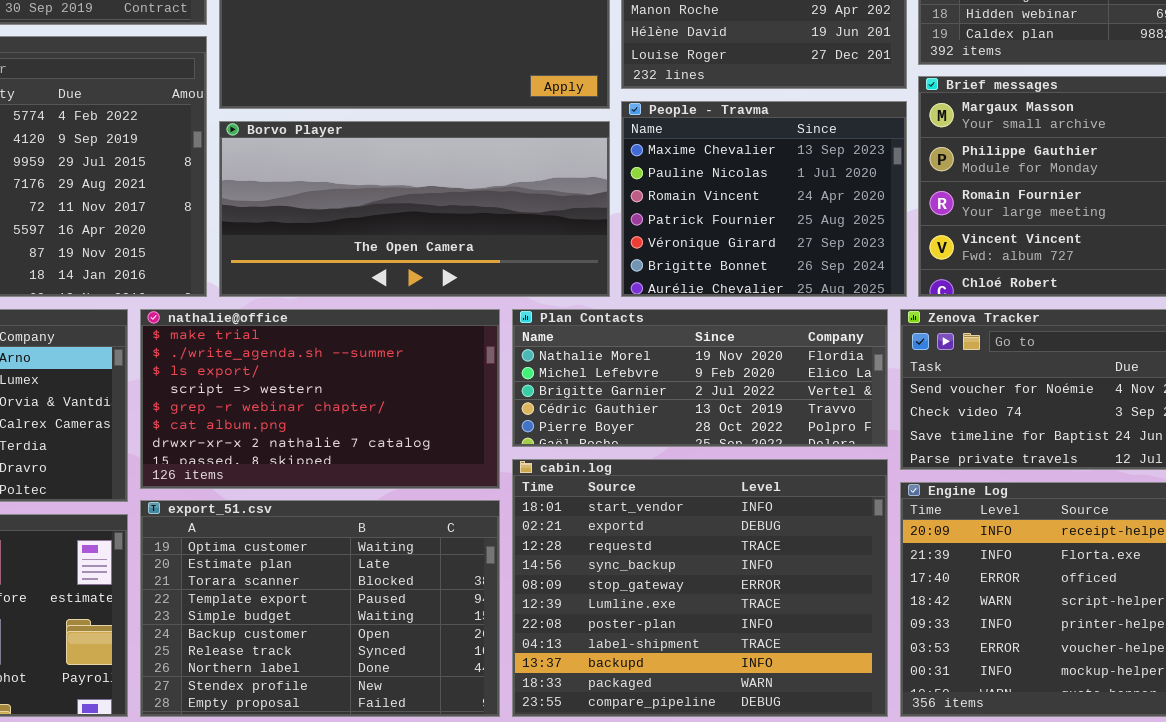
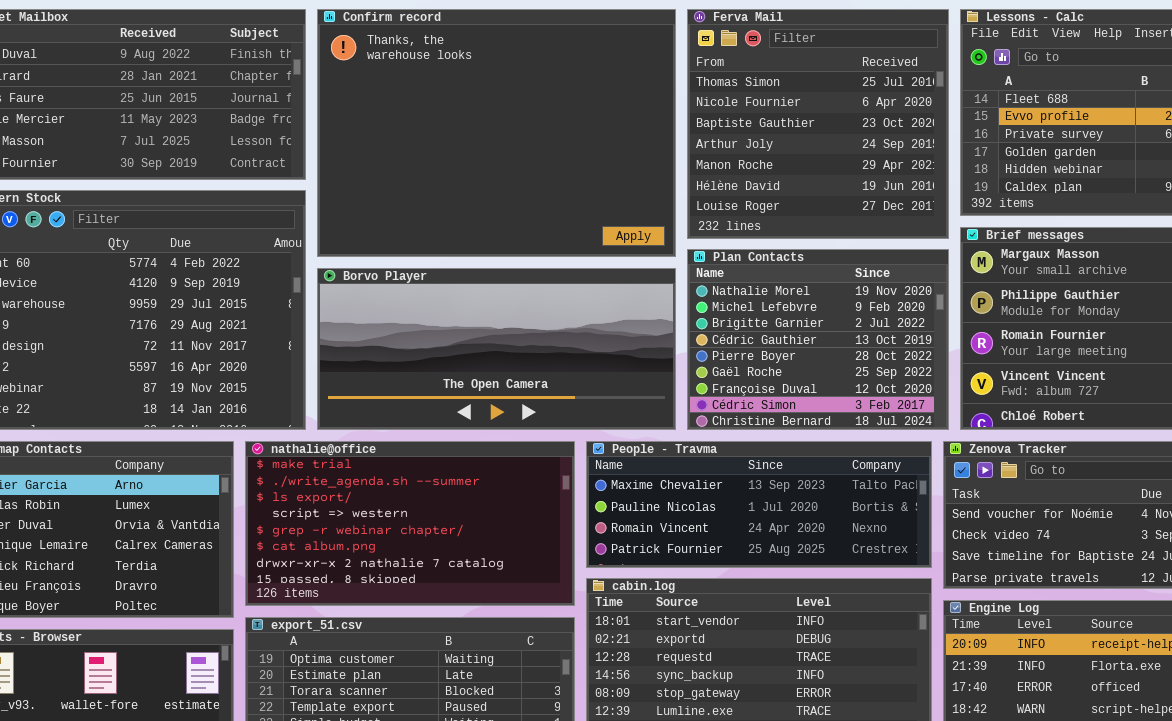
People - Travma: [621,101,907,297] -> [586,441,932,568], moved, resized
Plan Contacts: [512,309,888,447] -> [687,249,949,430], moved, resized

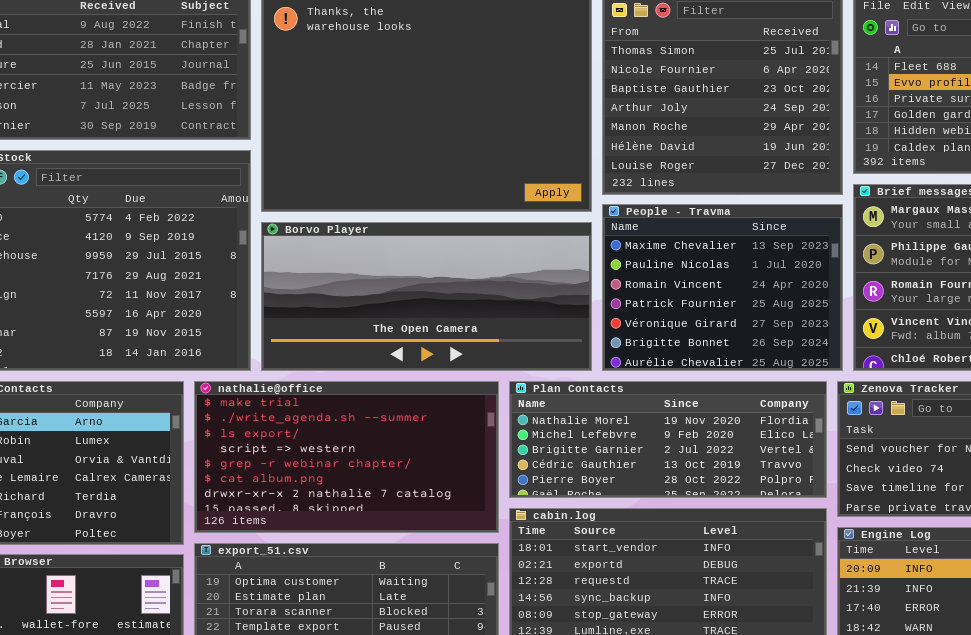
Plan Contacts: [687,249,949,430] -> [509,381,827,498], moved, resized
People - Travma: [586,441,932,568] -> [602,204,843,371], moved, resized

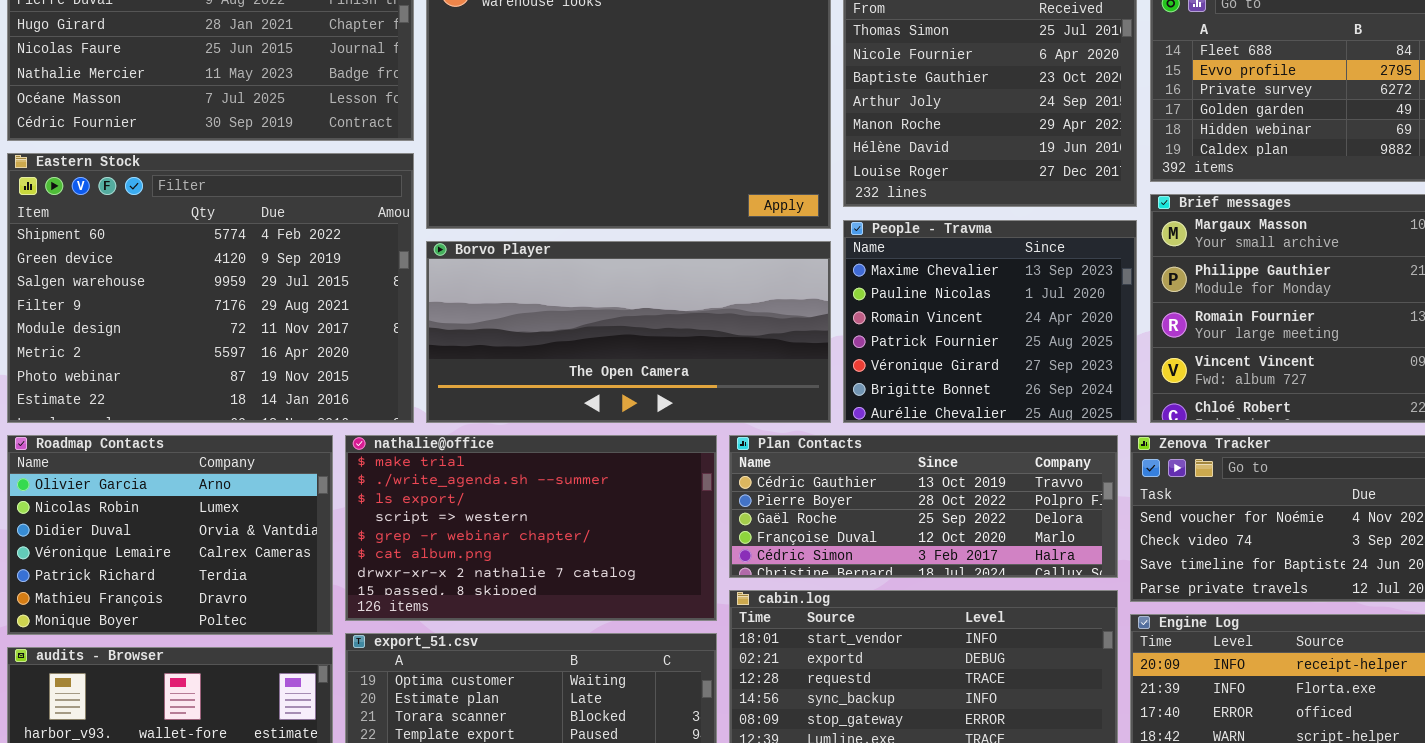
Plan Contacts: [509,381,827,498] -> [729,435,1118,578], scrolled down 3 rows

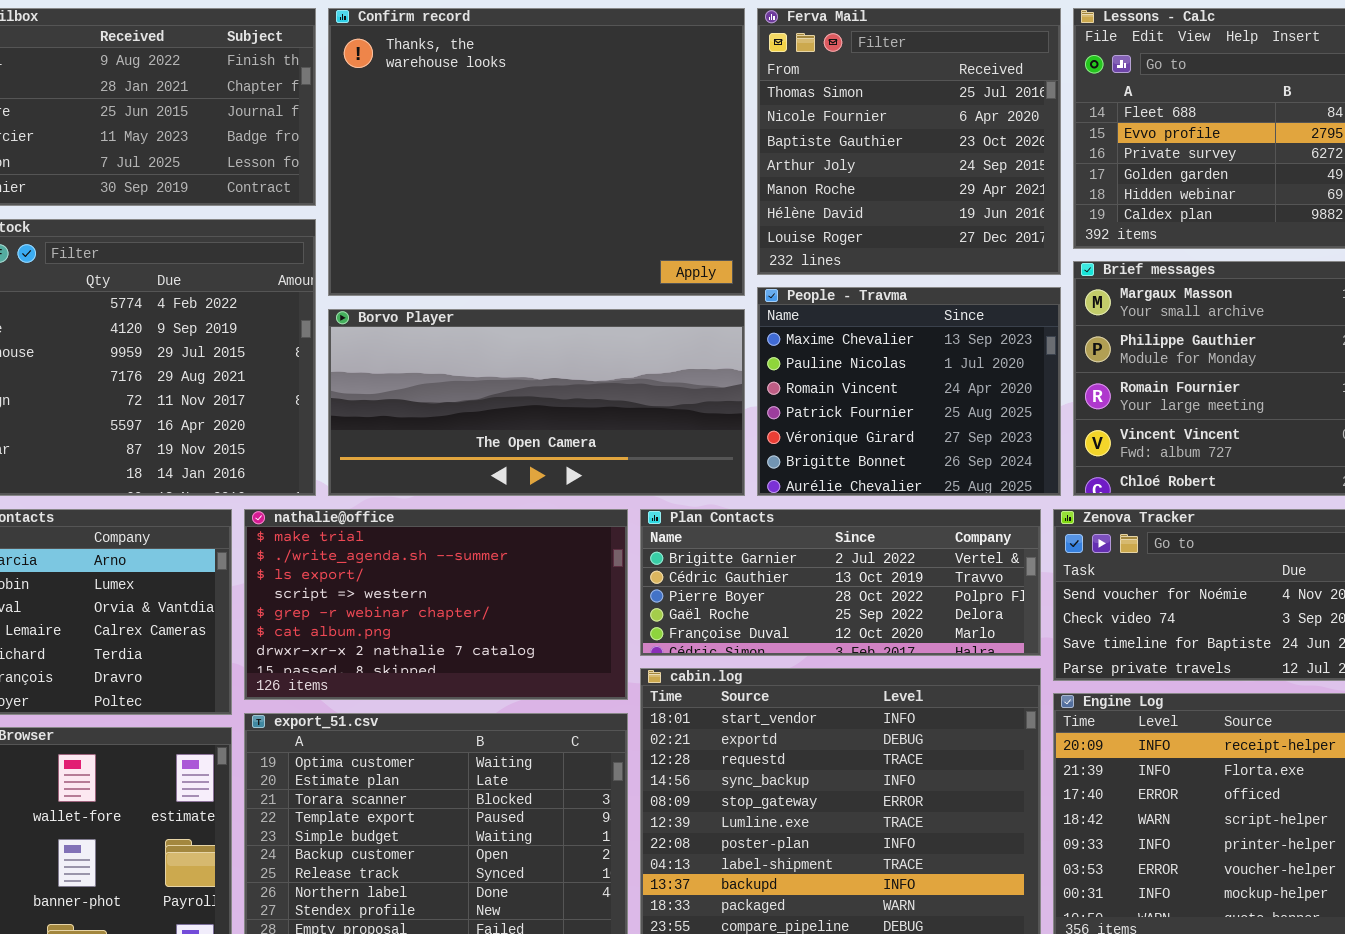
Plan Contacts: [729,435,1118,578] -> [640,509,1041,656], scrolled up 1 row

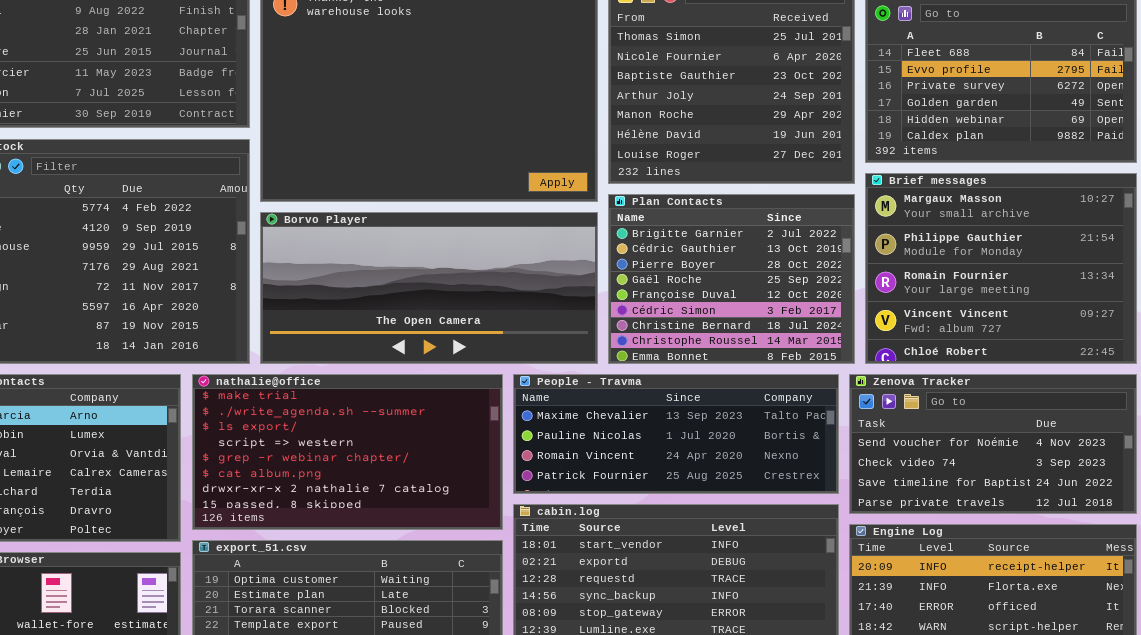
People - Travma: [757,287,1061,496] -> [513,374,839,494], moved, resized
Plan Contacts: [640,509,1041,656] -> [608,194,855,364], moved, resized

